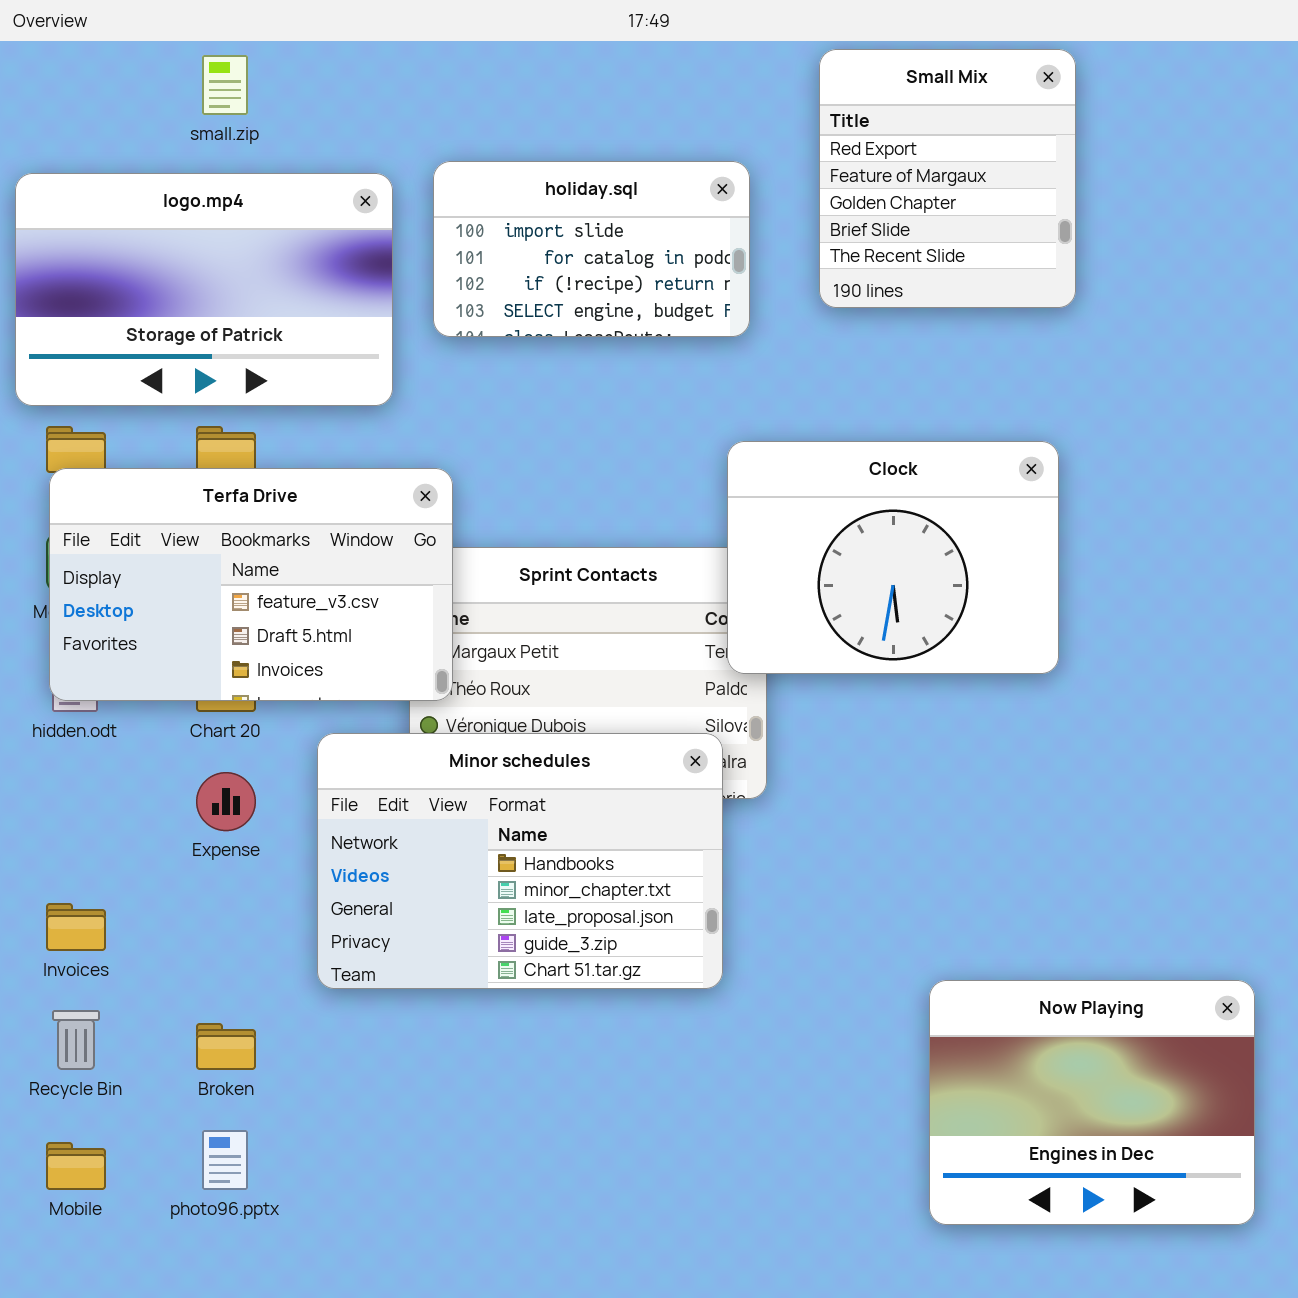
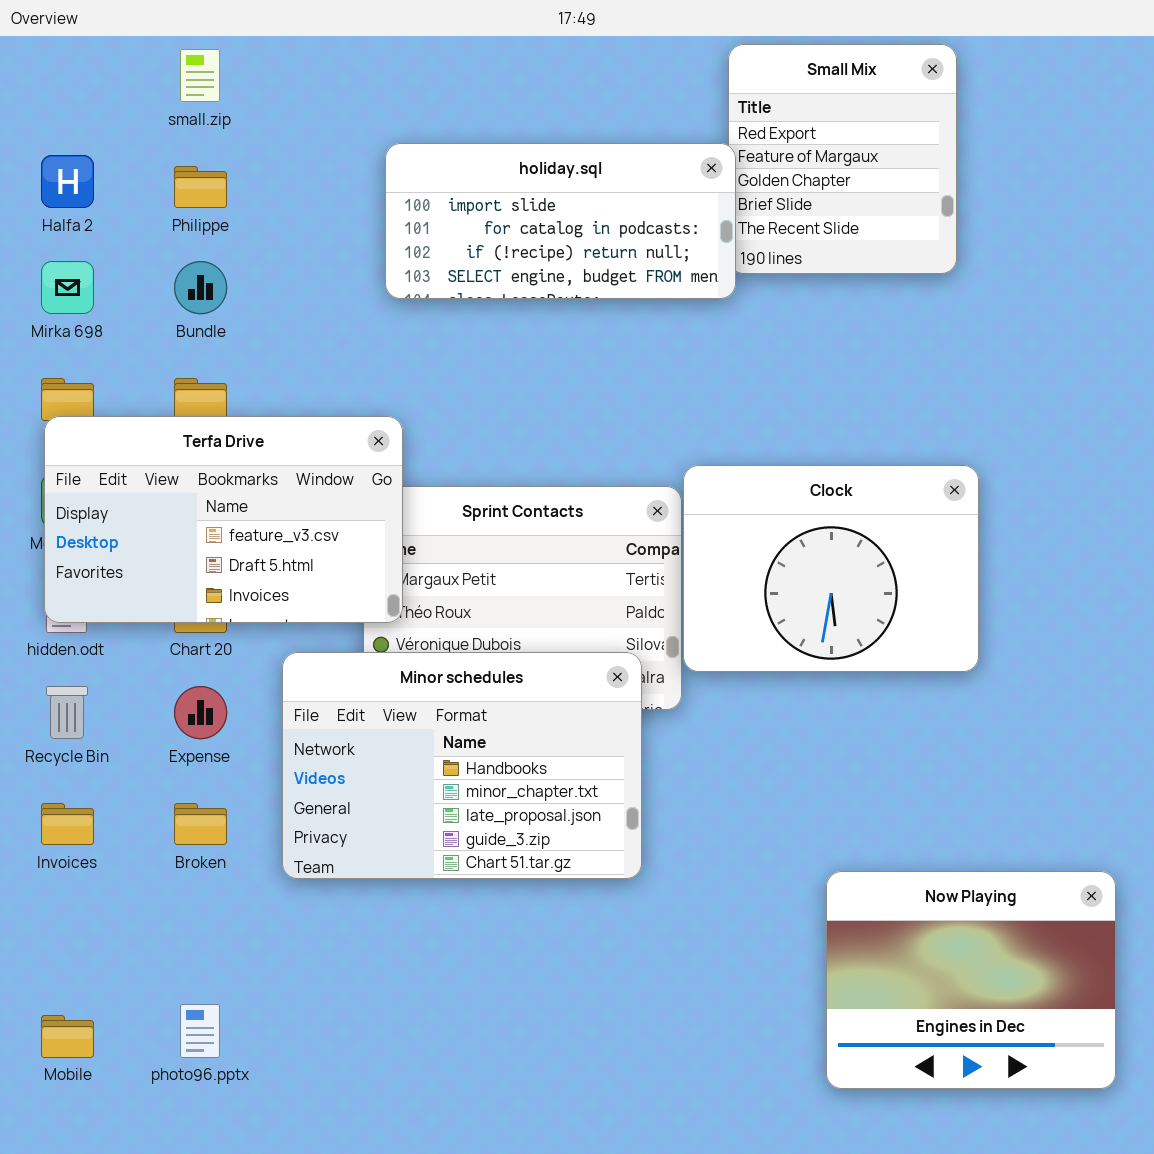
holiday.sql: [433,161,750,337] -> [385,143,736,299], resized
logo.mp4: [15,173,393,406] -> none, closed
Clock: [727,441,1059,674] -> [683,465,979,672], moved
Recycle Bin: [52,1010,100,1070] -> [46,686,88,739], moved
Broken: [196,1023,256,1070] -> [174,803,227,845], moved

